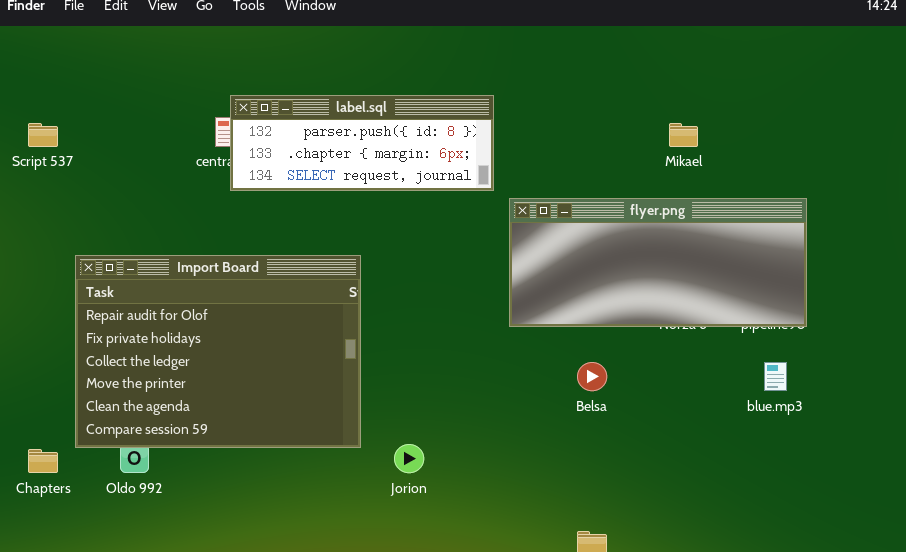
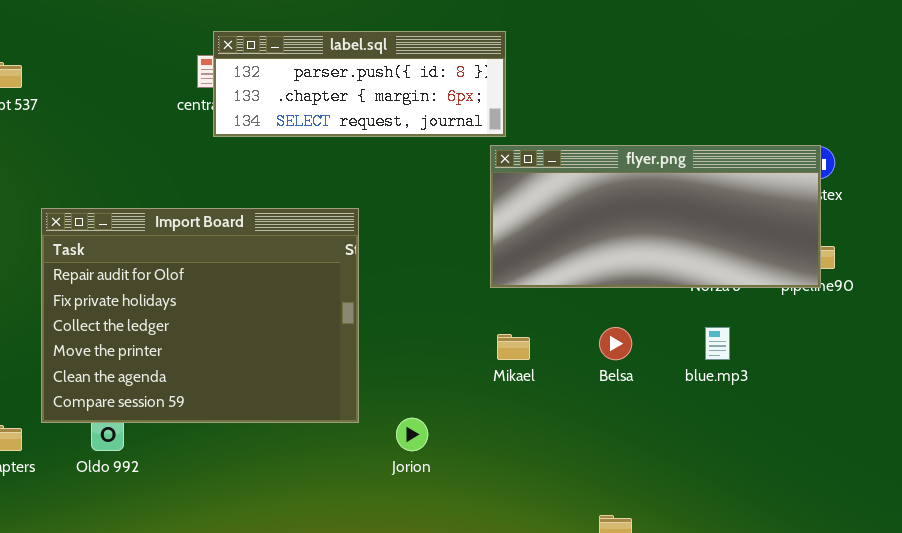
Mikael: [669,123,698,147] -> [497,334,530,360], moved
flyer.png: [509,198,807,327] -> [490,145,821,288], moved
blue.mp3: [764,362,787,391] -> [705,327,730,360], moved

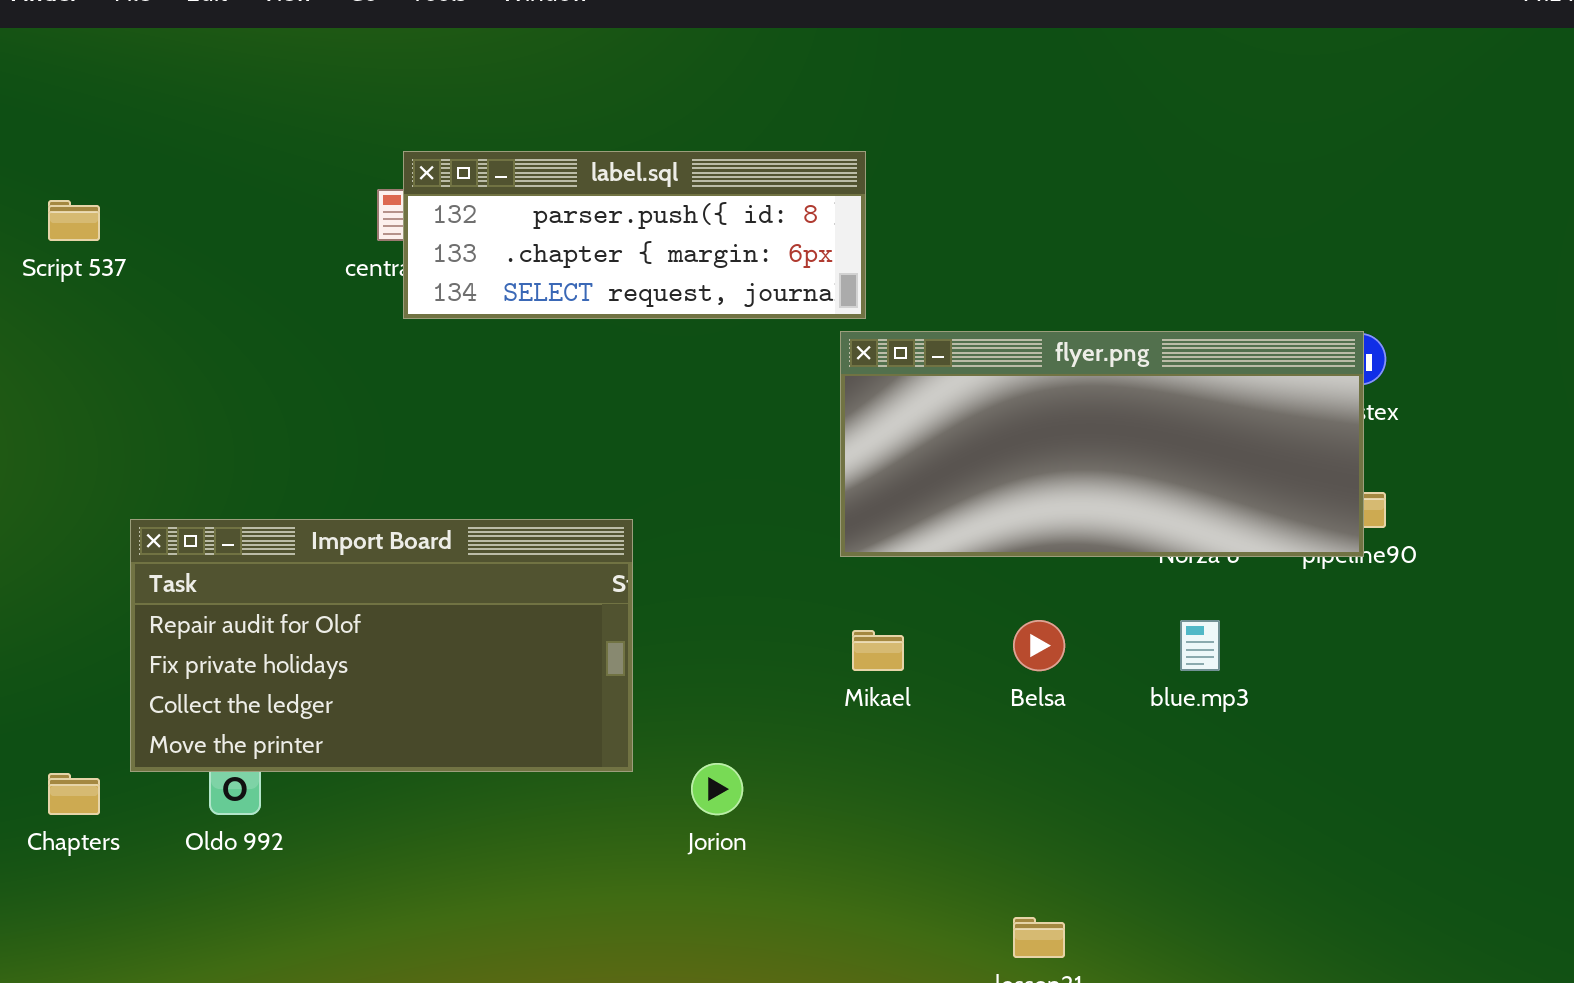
Import Board: [41,208,359,423] -> [130,519,633,772], resized

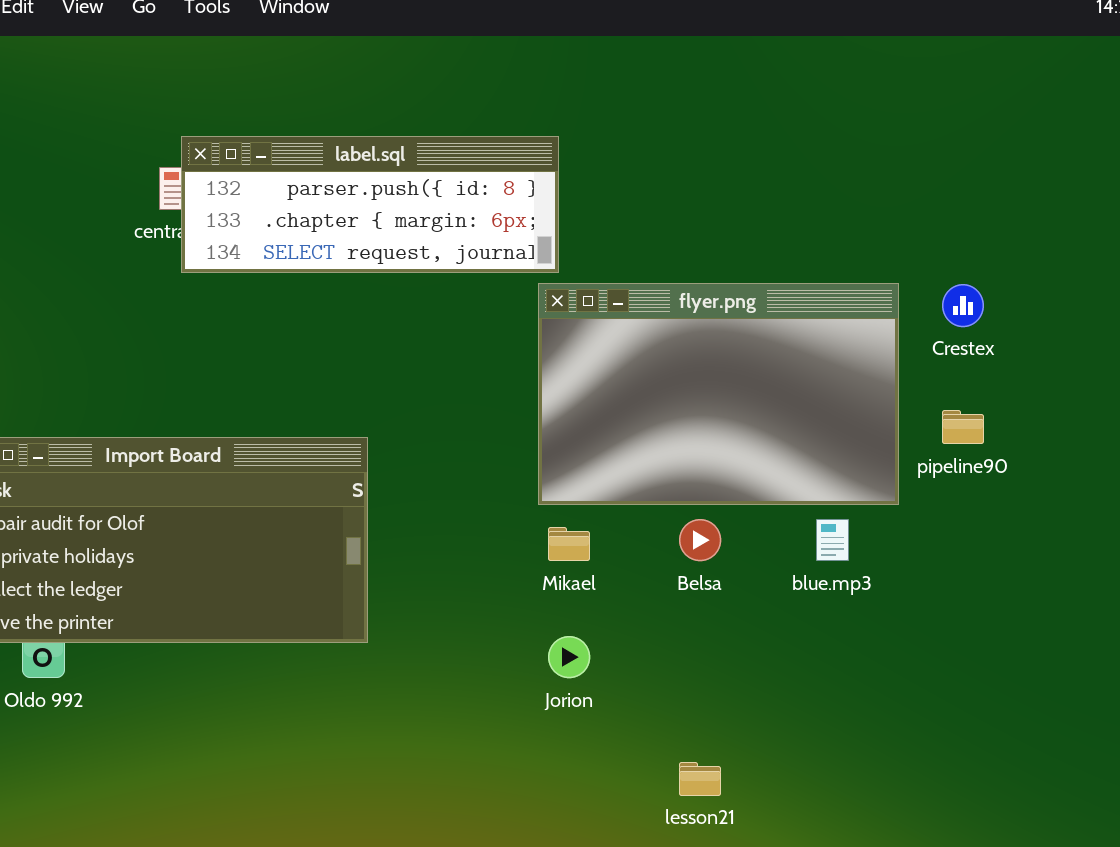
flyer.png: [840,331,1364,557] -> [538,283,899,505], resized
Jorion: [691,763,743,815] -> [548,636,590,678], moved

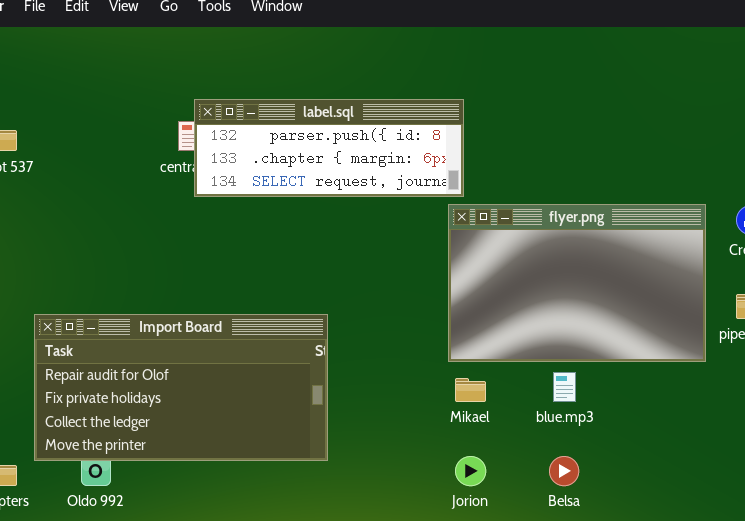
Belsa: [679,519,721,561] -> [549,456,579,486], moved
blue.mp3: [816,519,849,561] -> [553,372,576,402], moved

